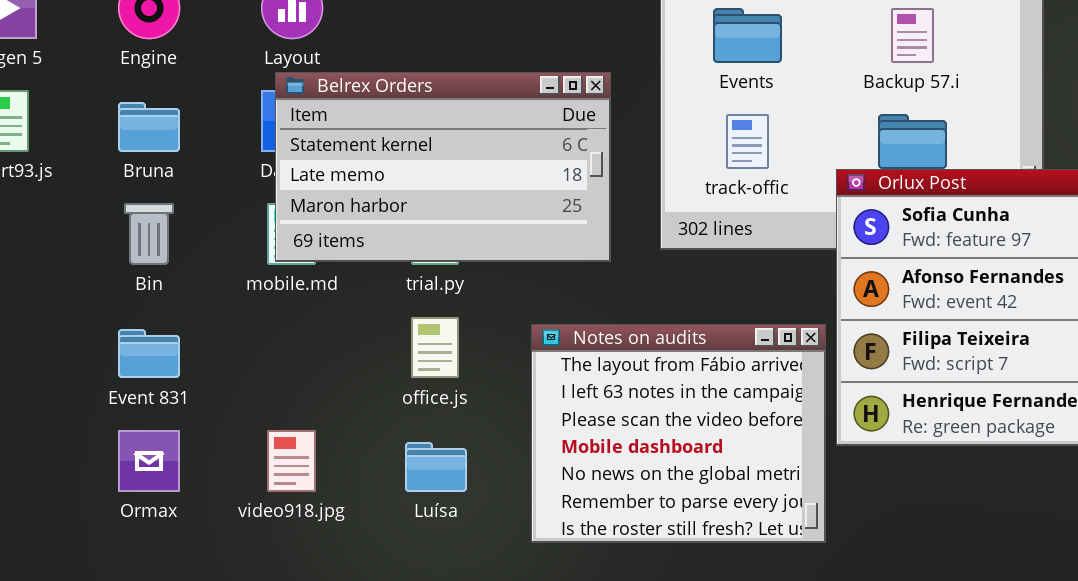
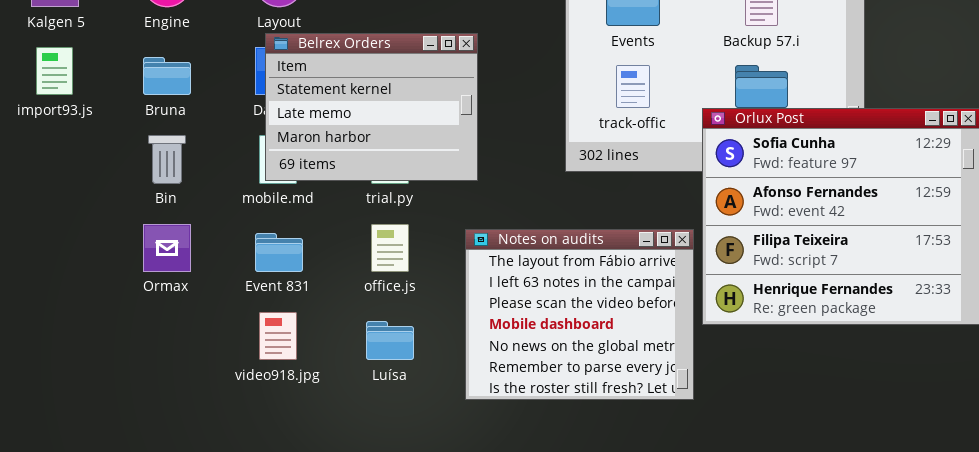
Belrex Orders: [275,72,611,262] -> [265,33,478,181], resized
Event 831: [118,329,180,378] -> [255,233,303,272], moved
Ormax: [118,430,180,492] -> [143,224,191,272], moved

